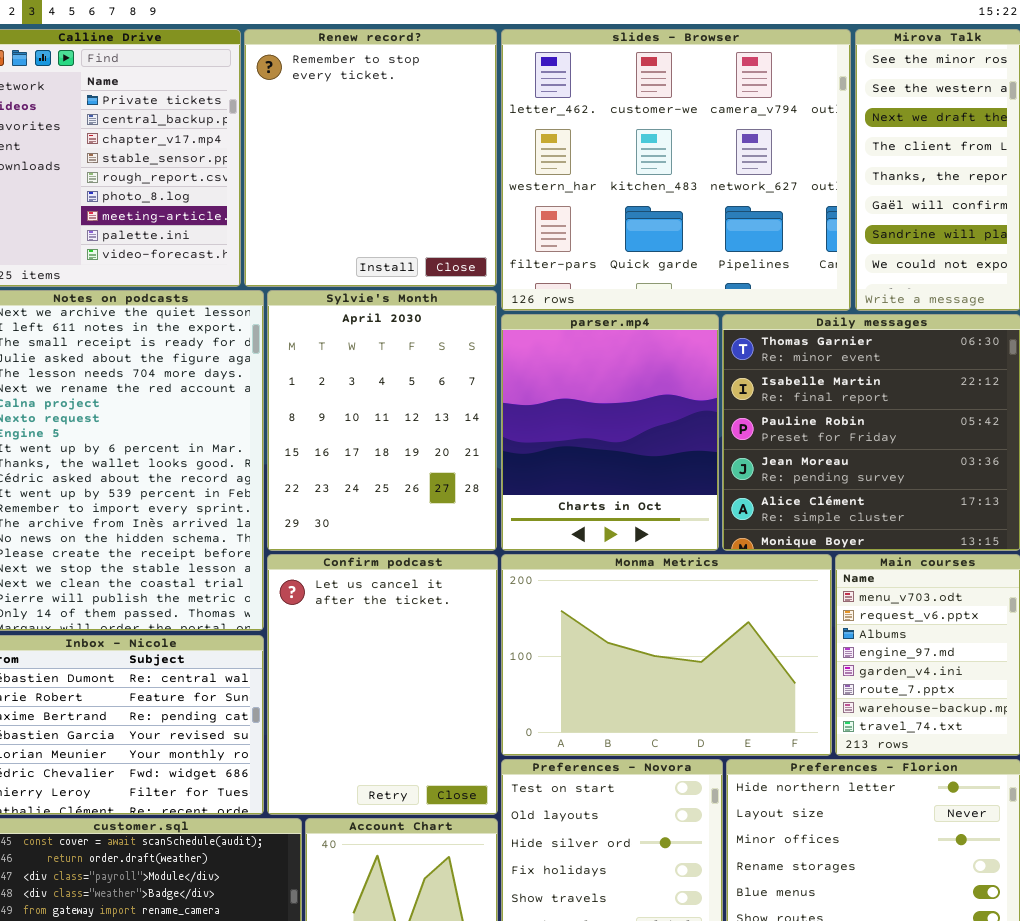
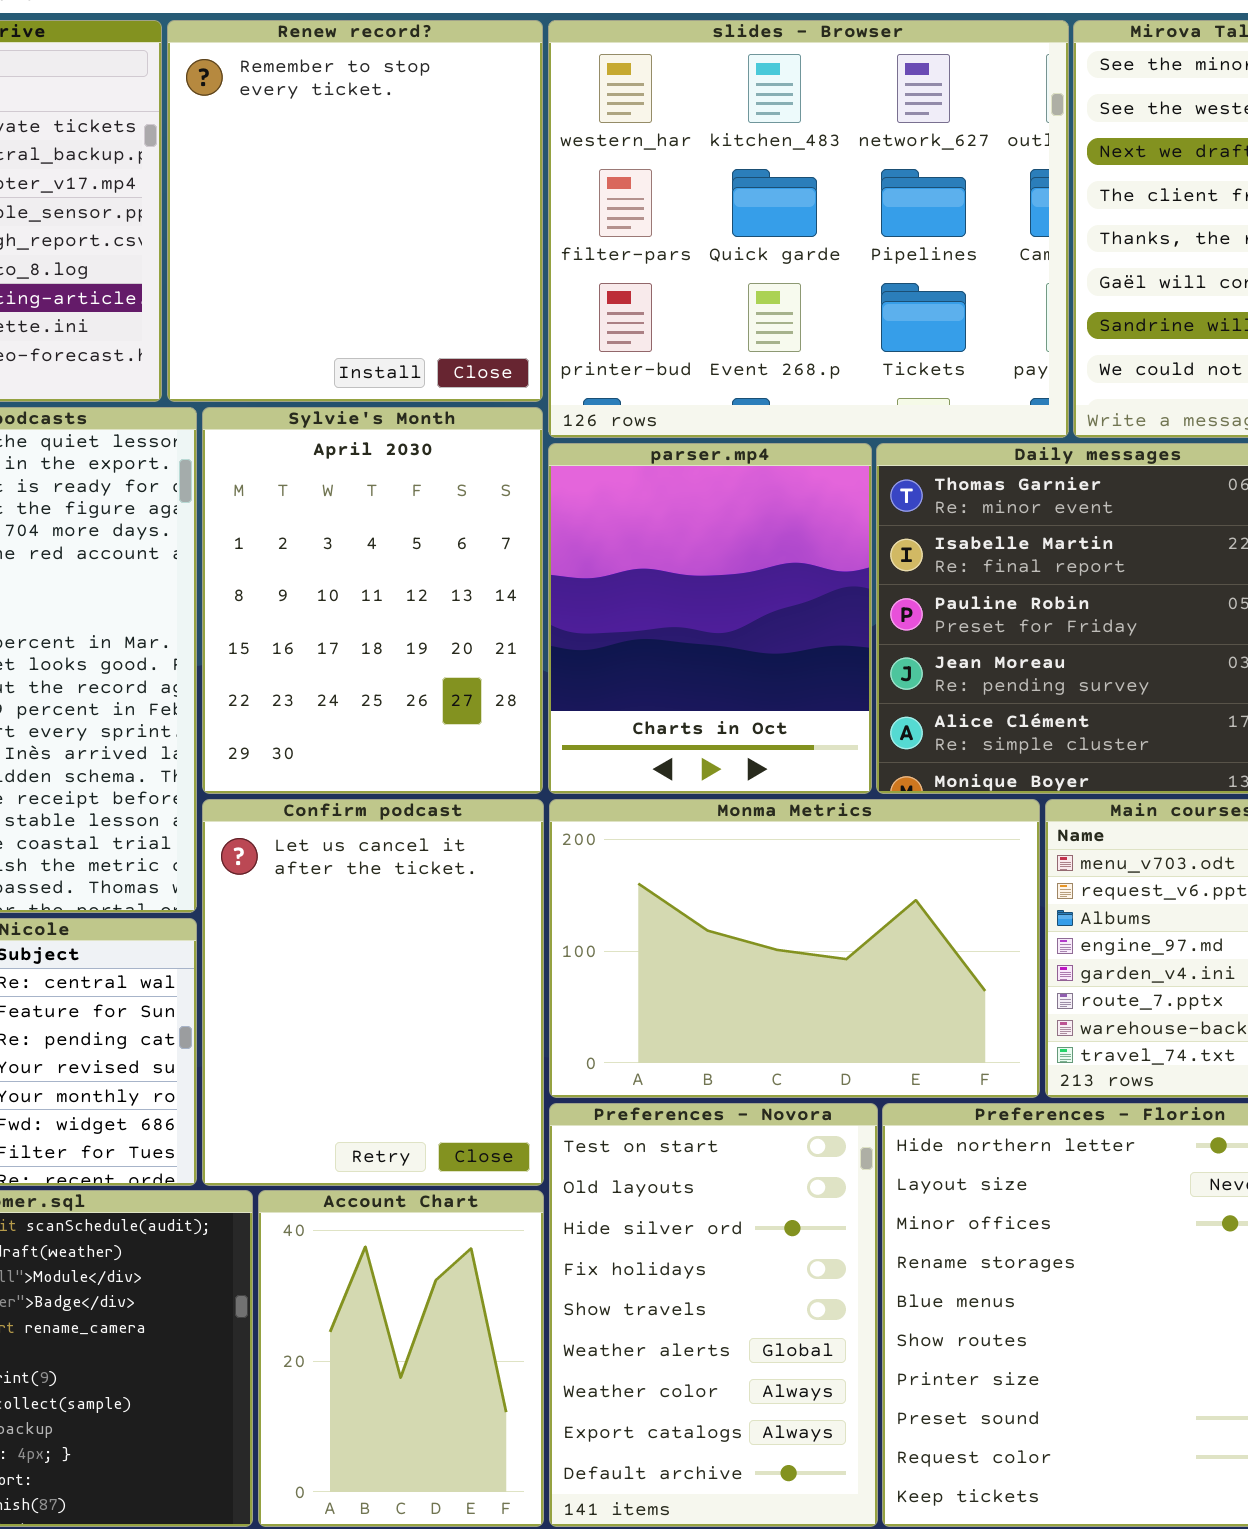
slides - Browser: [501,29,851,311] -> [548,20,1069,438], scrolled down 1 row

